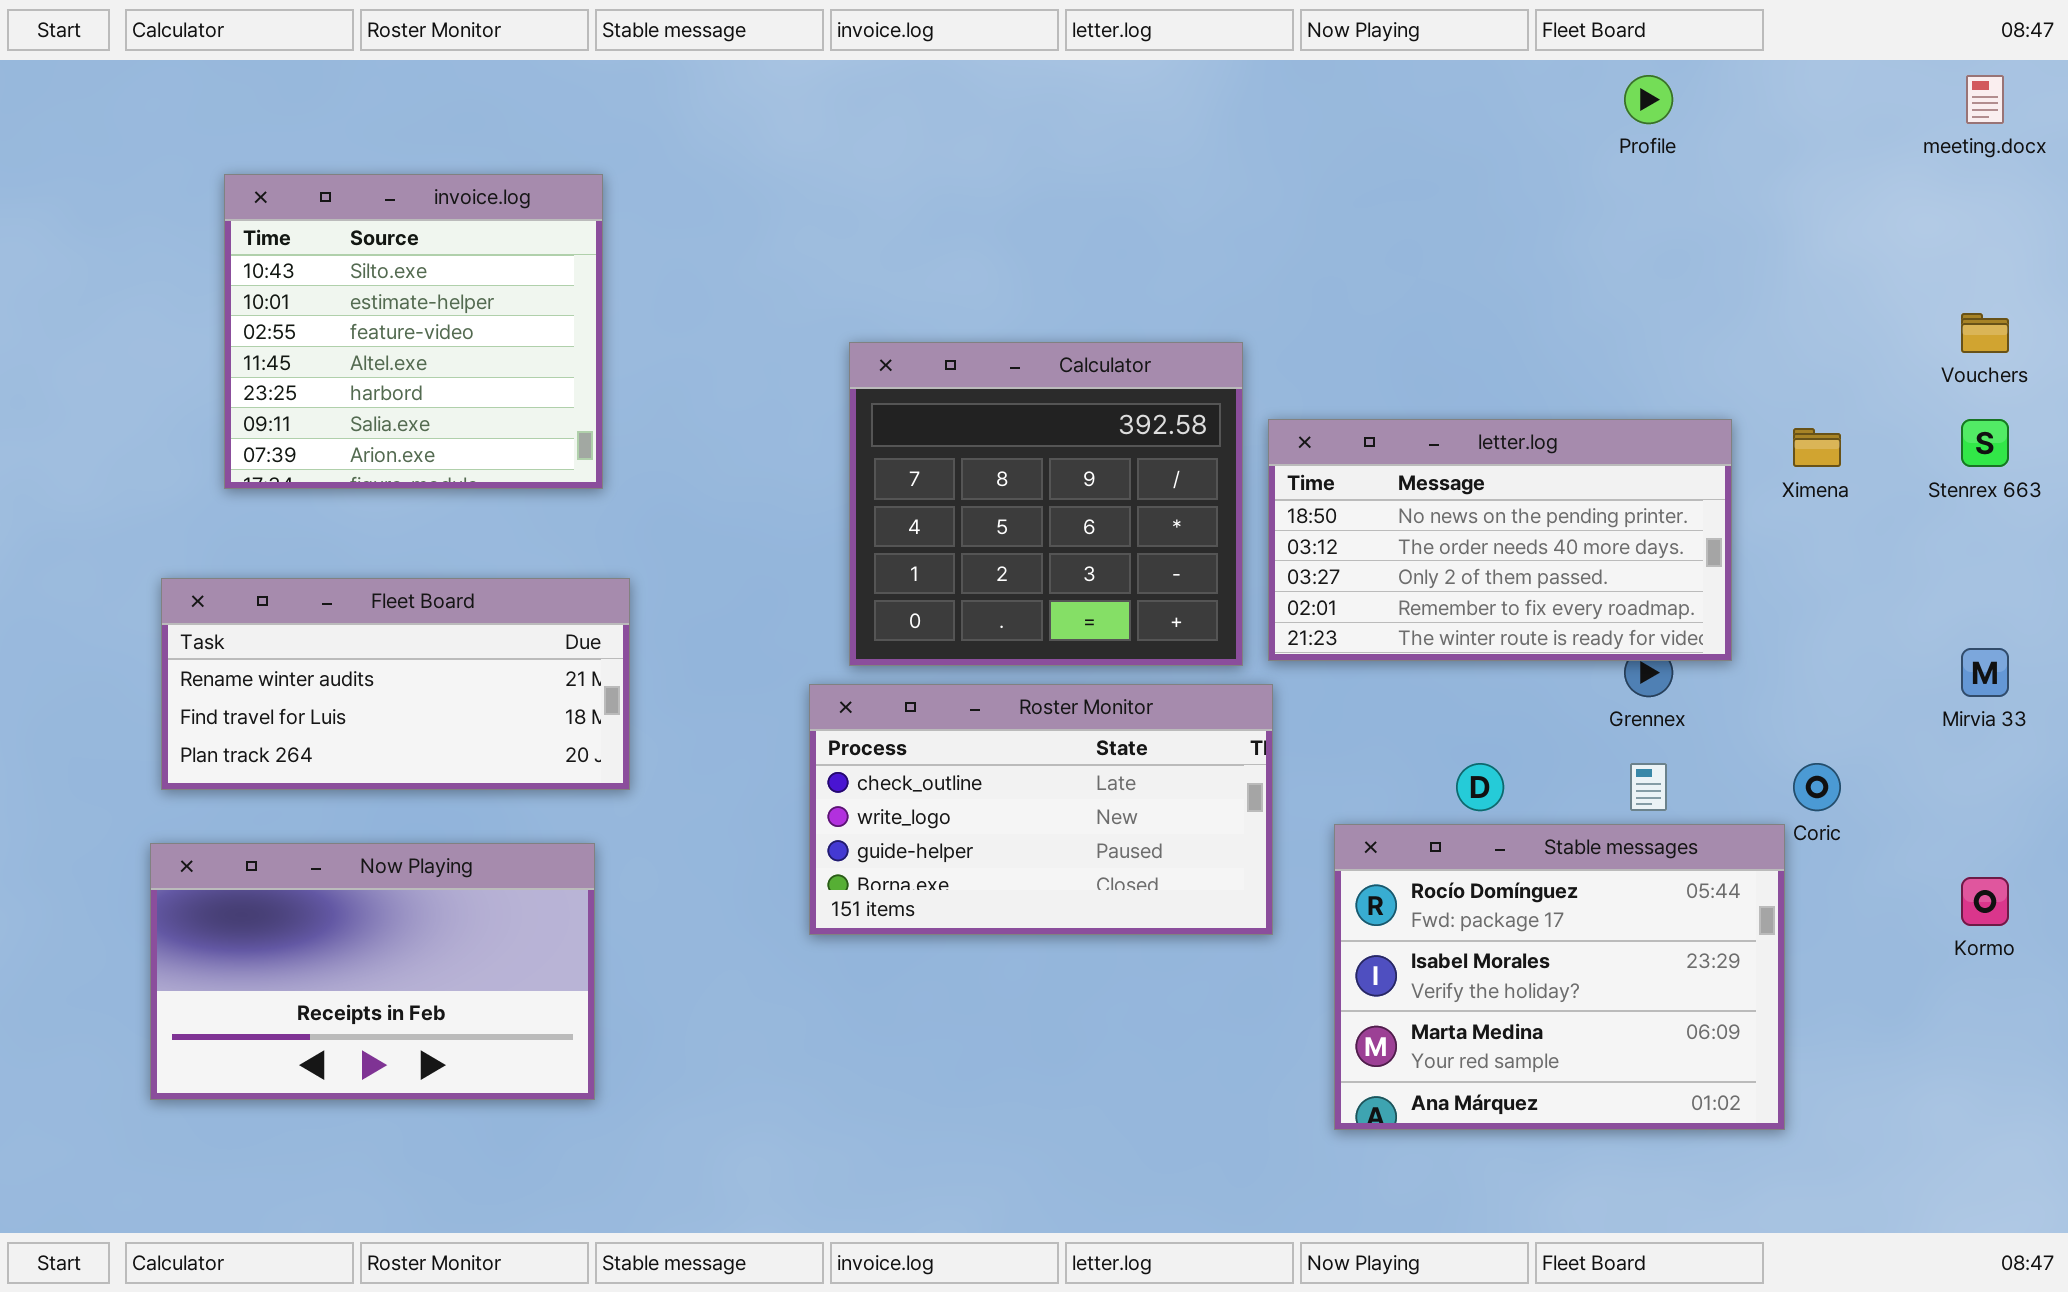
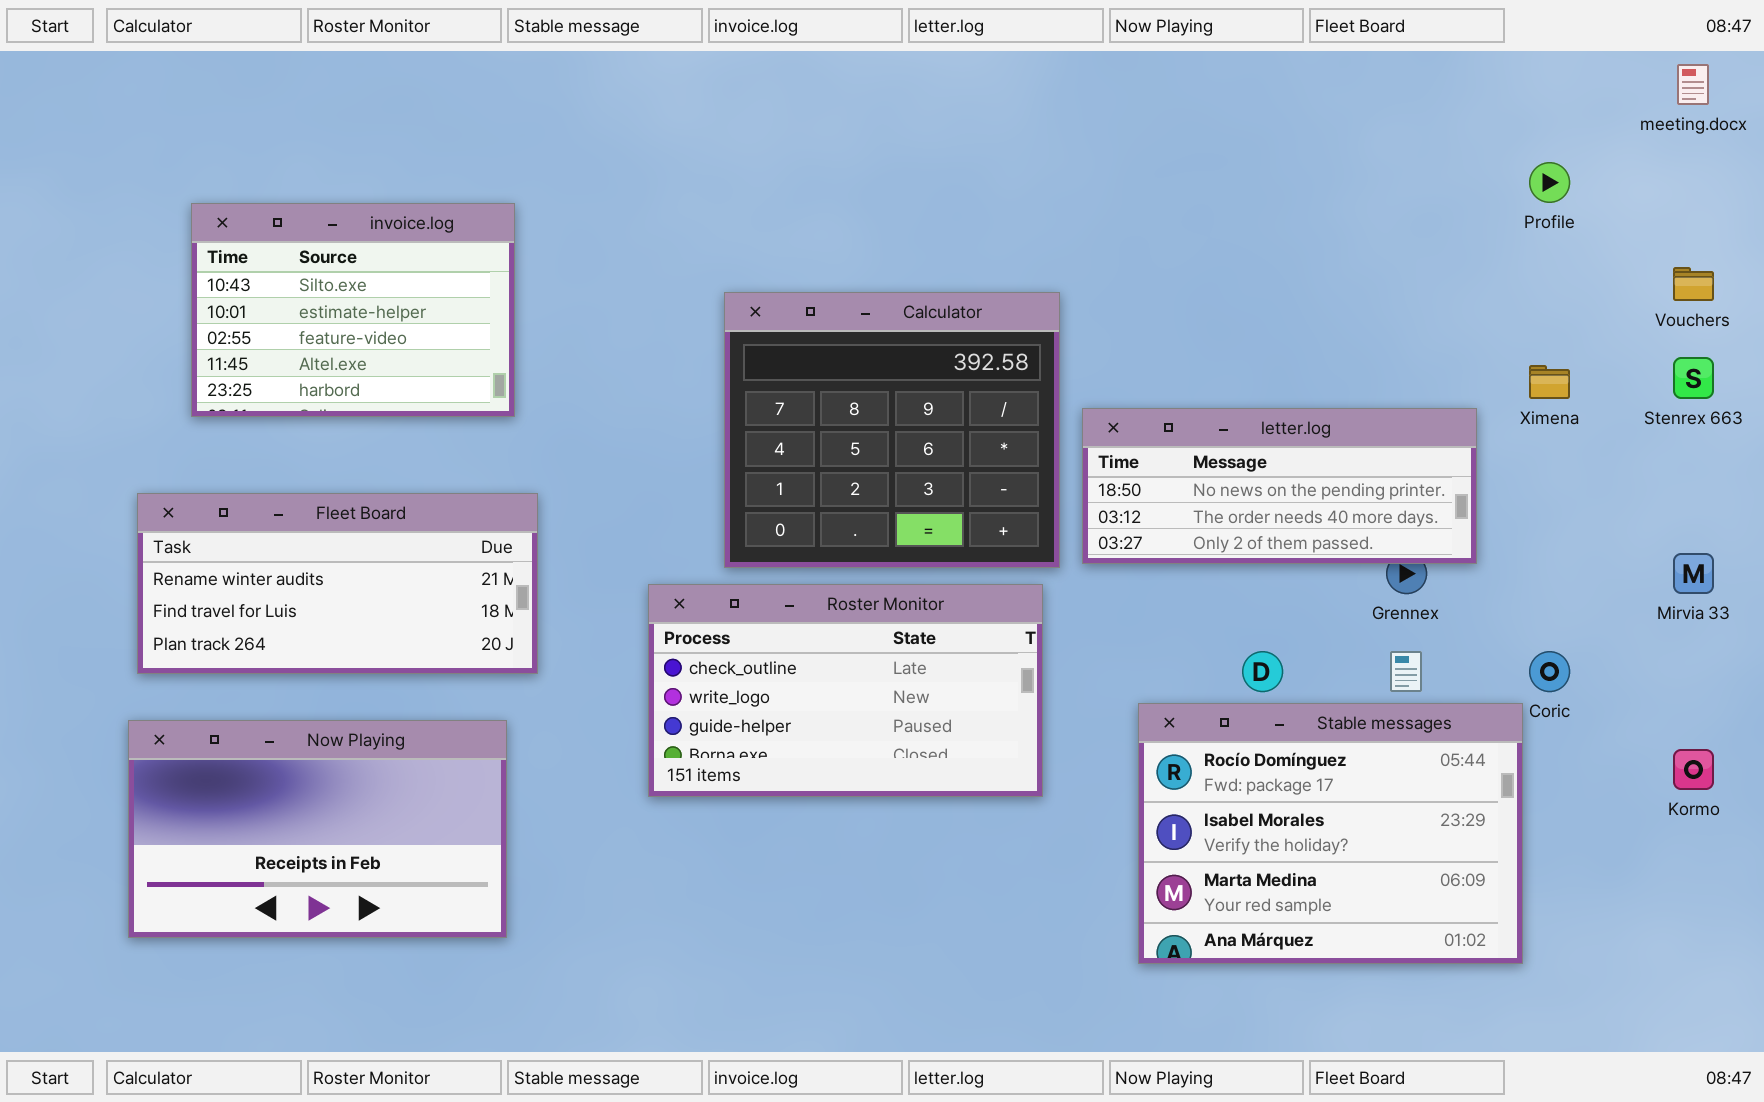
Profile: [1624,75,1673,124] -> [1529,162,1570,203], moved
invoice.log: [224,174,603,489] -> [191,203,515,417], resized
letter.log: [1268,419,1732,661] -> [1082,408,1477,564], resized
Roster Monitor: [809,684,1273,935] -> [648,584,1043,797], moved

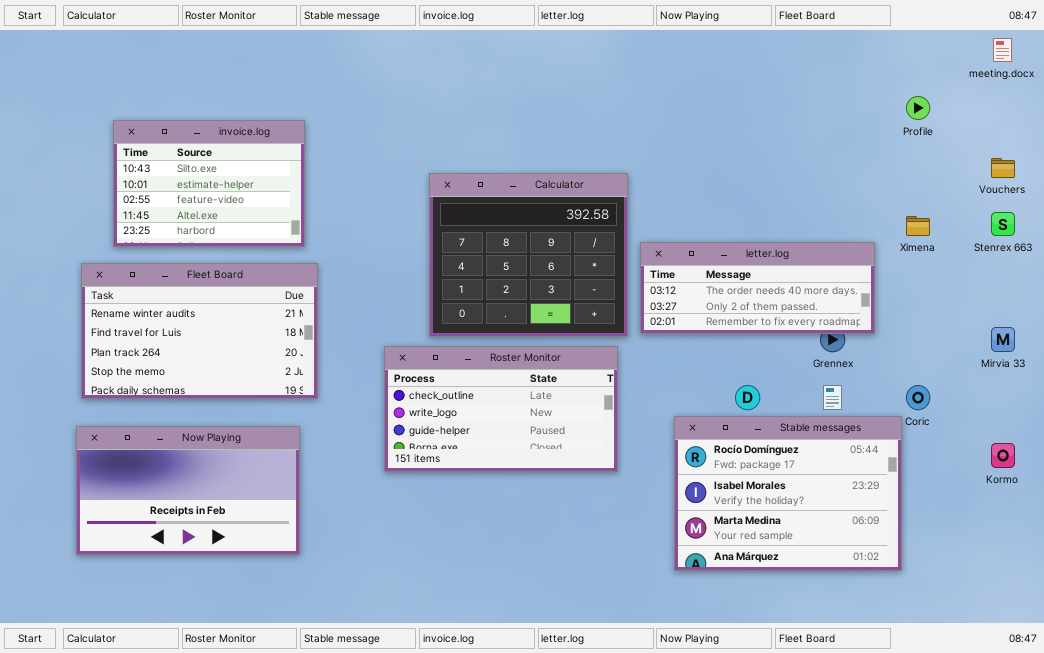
letter.log: [1082,408,1477,564] -> [640,242,875,334], scrolled down 1 row
Fleet Board: [137,493,538,674] -> [81,263,318,399], resized

